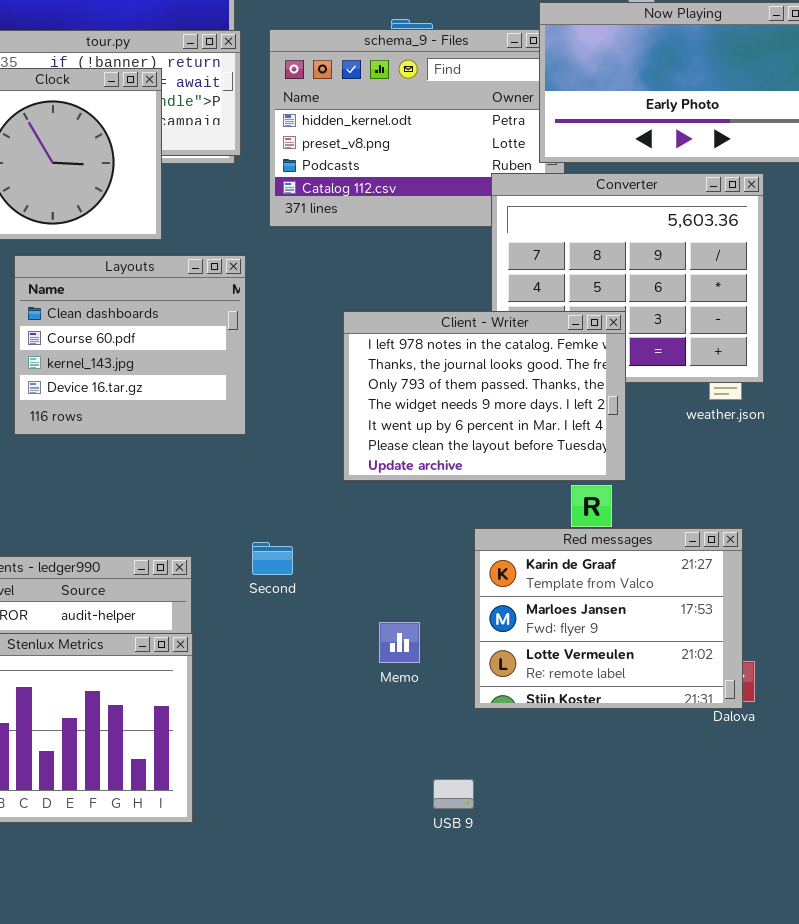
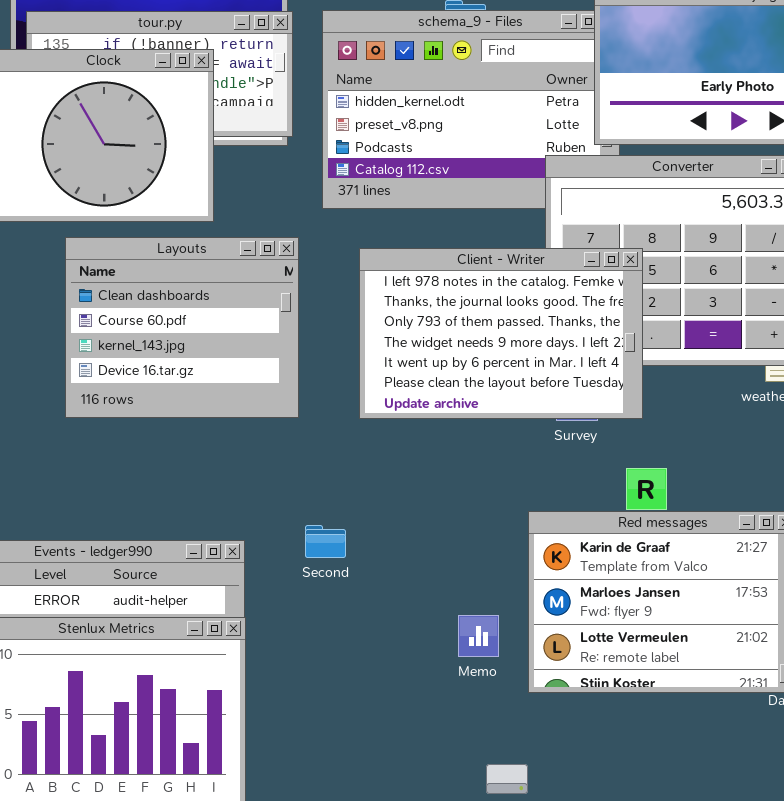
Client - Writer: [343,311,626,481] -> [359,248,643,419], moved
Memo: [379,622,420,663] -> [458,615,499,657], moved

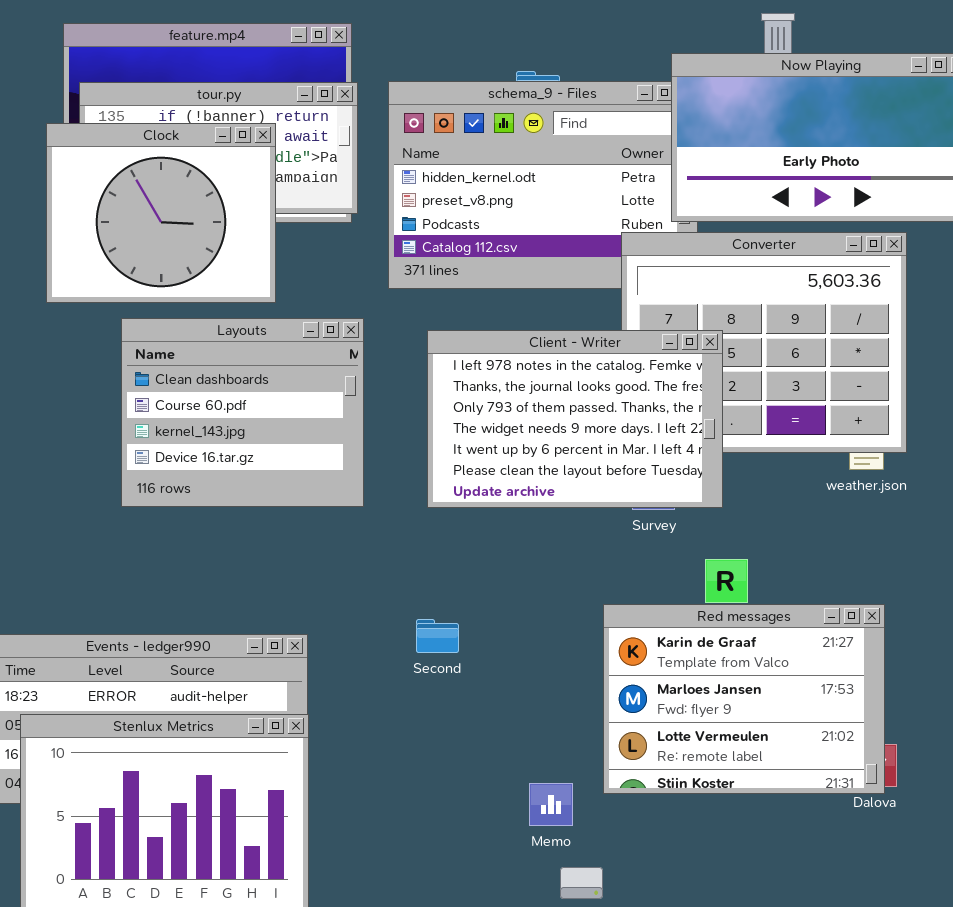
Second: [305,525,346,558] -> [416,619,459,653], moved
Memo: [458,615,499,657] -> [529,783,573,826], moved

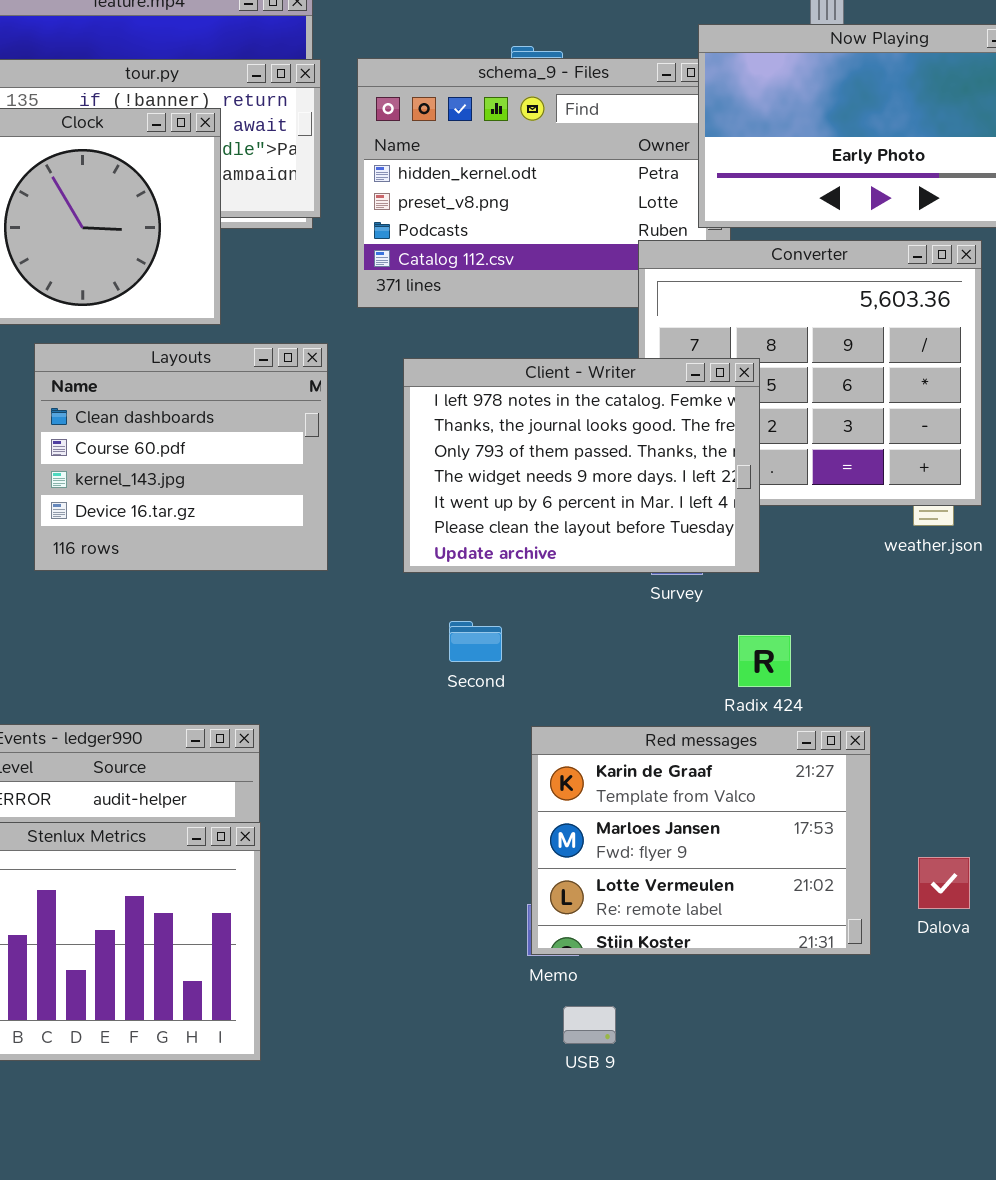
Red messages: [603,604,885,794] -> [531,726,871,955], moved
Second: [416,619,459,653] -> [449,621,502,662], moved

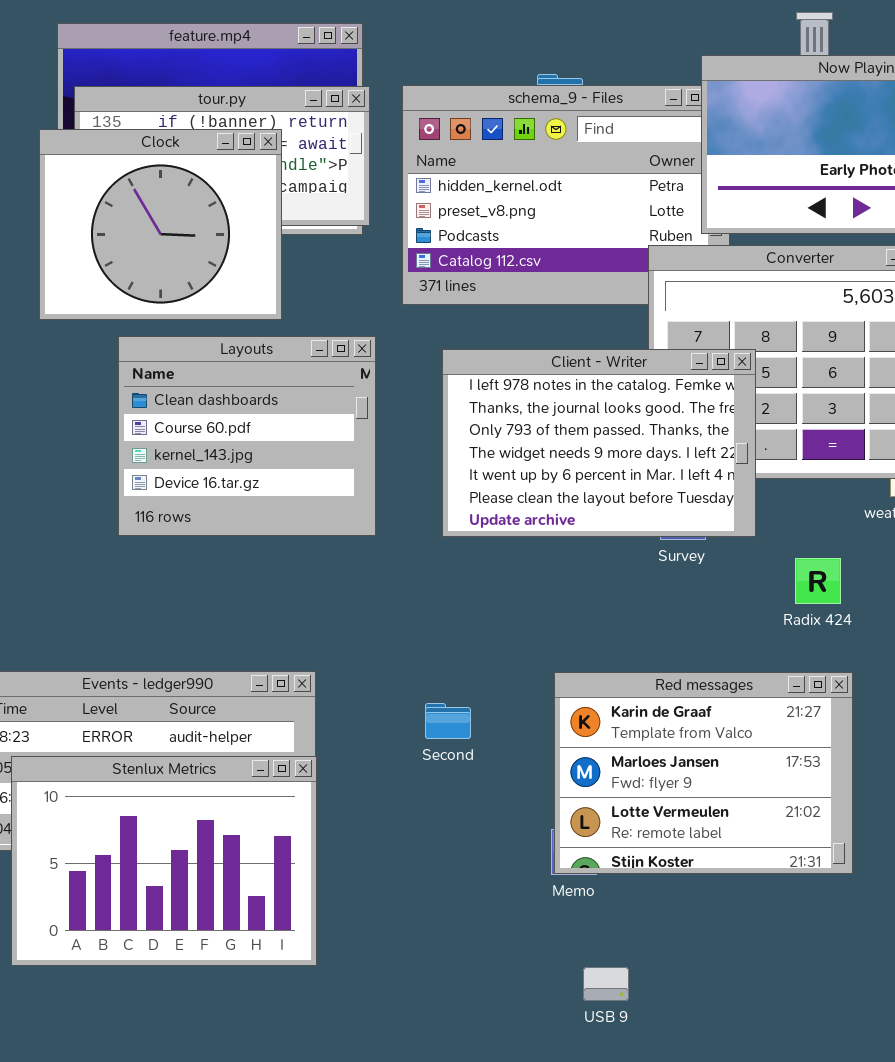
Second: [449,621,502,662] -> [425,703,471,739], moved
Radix 424: [738,635,791,687] -> [795,558,841,604], moved
USB 9: [563,1006,616,1044] -> [583,967,629,1001], moved

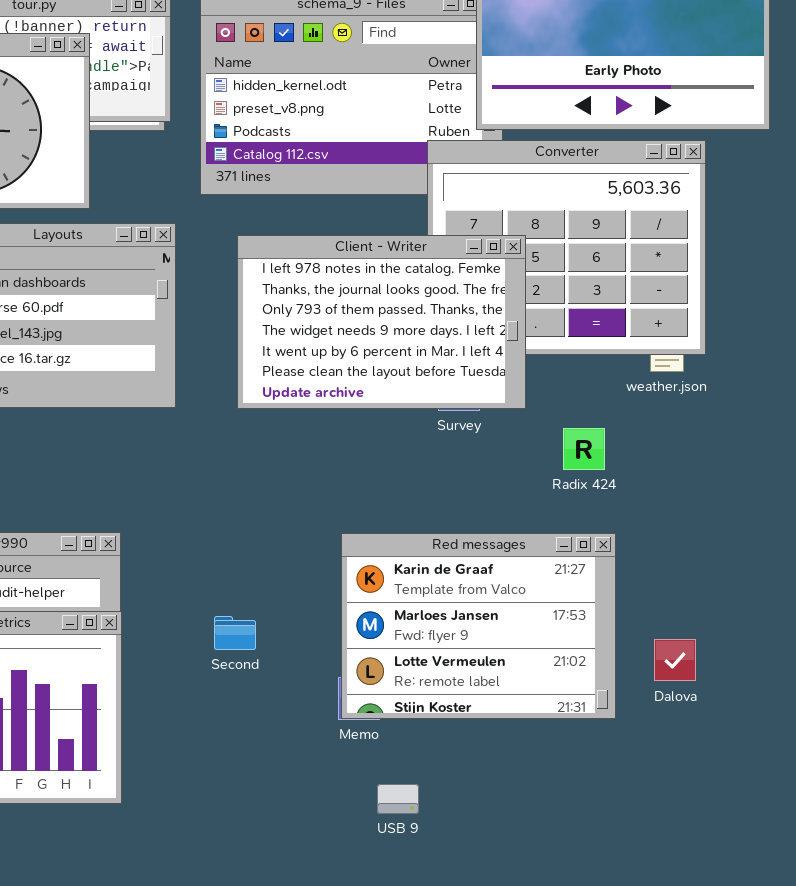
Second: [425,703,471,739] -> [214,616,256,650], moved
USB 9: [583,967,629,1001] -> [377,784,419,814], moved

